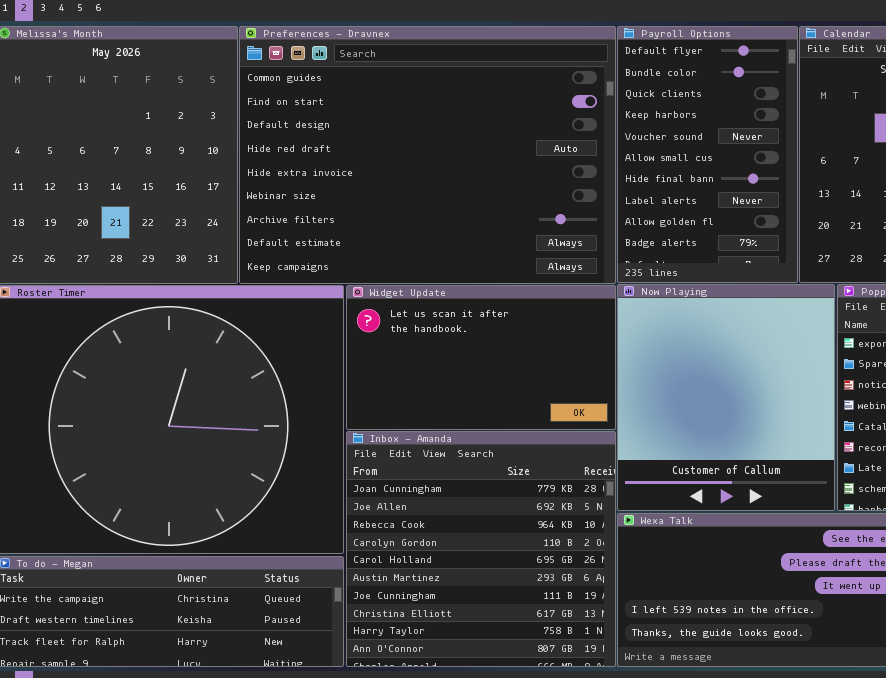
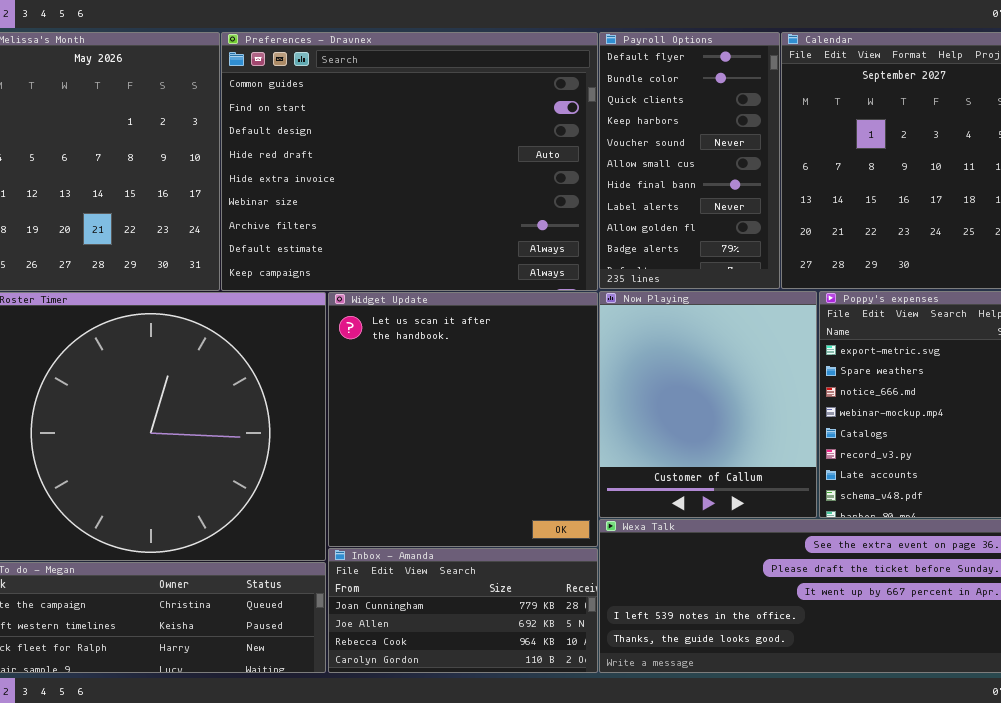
Widget Update: [346,285,616,430] -> [328,292,598,547], resized
Inbox - Amanda: [346,431,616,667] -> [328,548,598,673], resized

